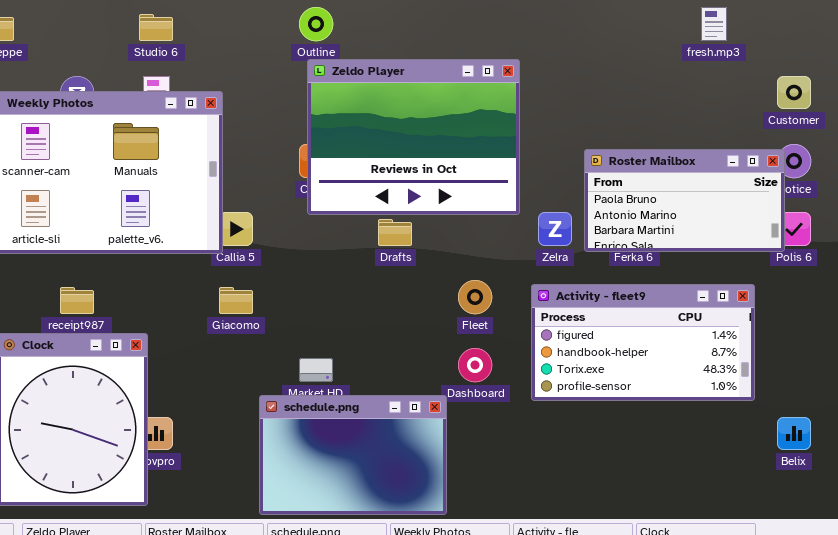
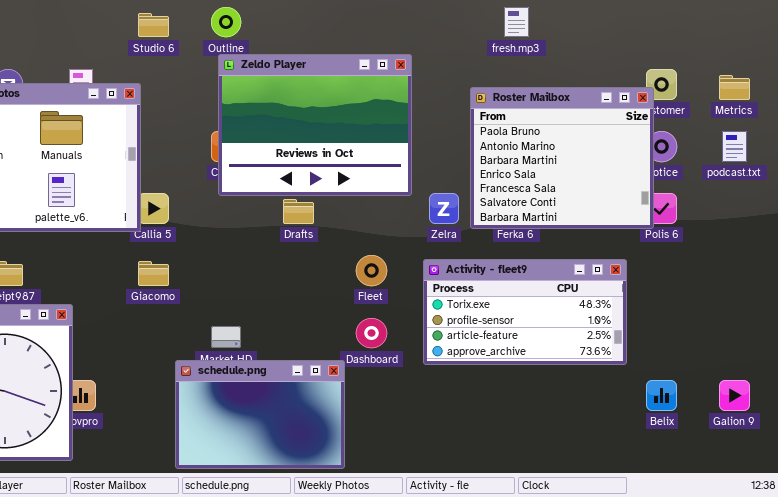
fresh.mp3: [701,7,727,41] -> [504,7,529,37], moved
Studio 6: [139,14,173,41] -> [138,13,169,37], moved
Roster Mailbox: [584,149,785,252] -> [470,87,654,229], resized
Activity - fleet9: [531,284,755,401] -> [423,259,627,365], scrolled down 2 rows

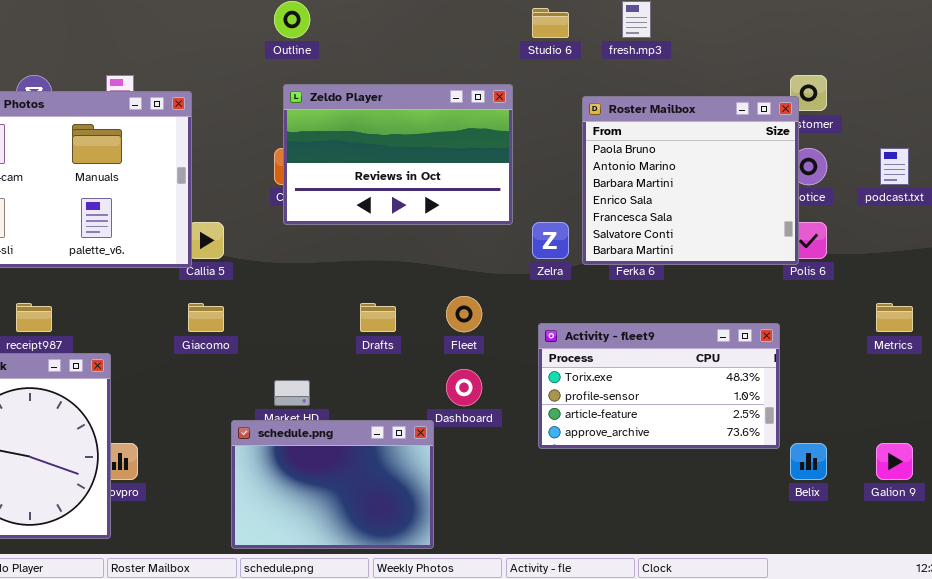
Studio 6: [138,13,169,37] -> [532,8,569,38], moved
Zeldo Player: [218,54,412,196] -> [283,84,513,225], resized
Metrics: [719,75,750,100] -> [876,303,913,332], moved
Drafts: [283,199,314,224] -> [360,303,396,332], moved
Activity - fleet9: [423,259,627,365] -> [538,323,780,449], moved

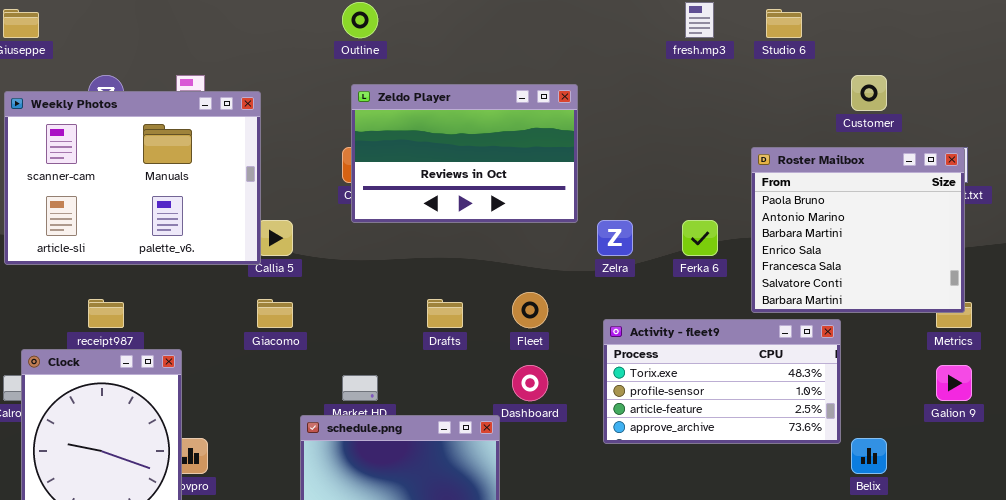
Studio 6: [532,8,569,38] -> [766,9,802,38], moved
Roster Mailbox: [582,96,799,265] -> [751,147,965,313], moved
Galion 9: [876,443,913,480] -> [936,365,972,401], moved

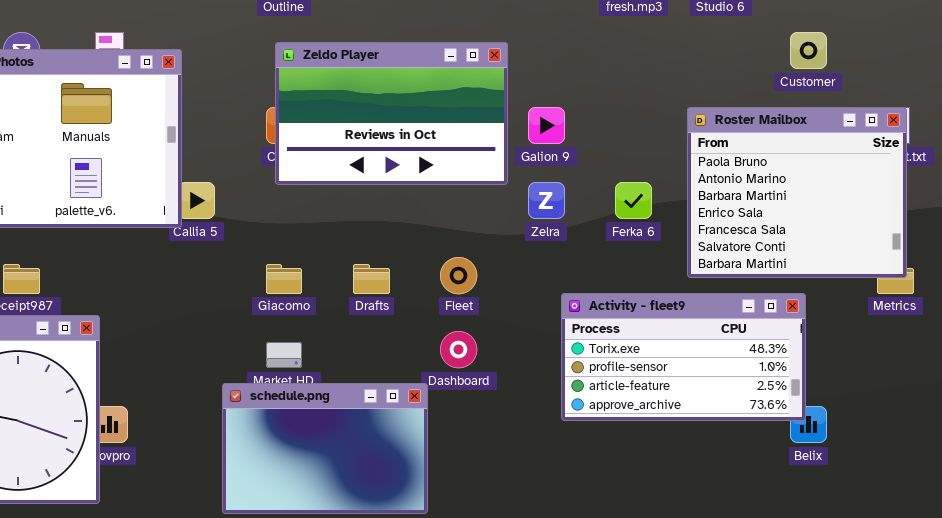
Giacomo: [257,299,293,328] -> [266,264,302,294], moved
Activity - fleet9: [603,319,841,444] -> [561,293,806,421], moved
Galion 9: [936,365,972,401] -> [528,107,565,144], moved

